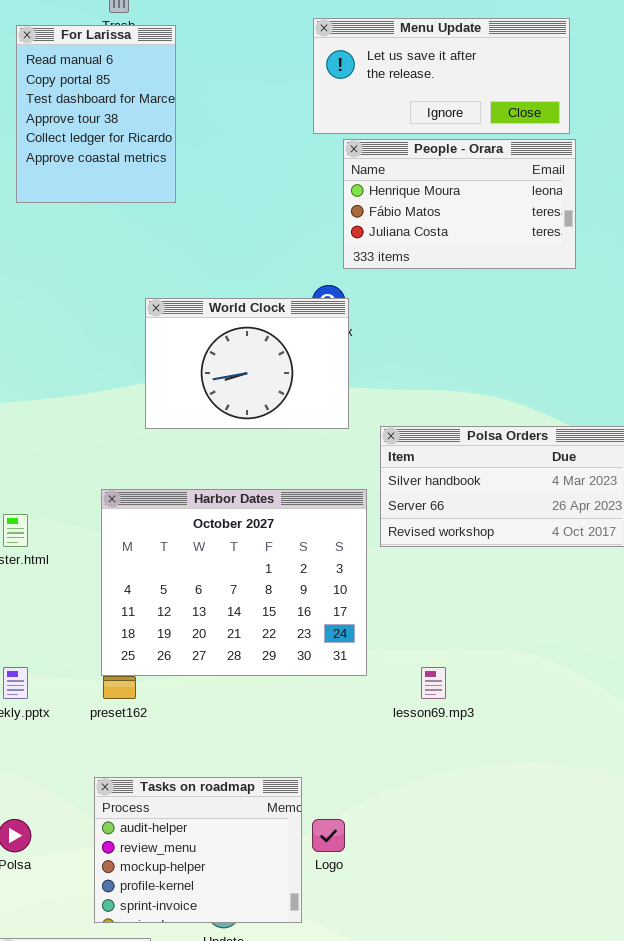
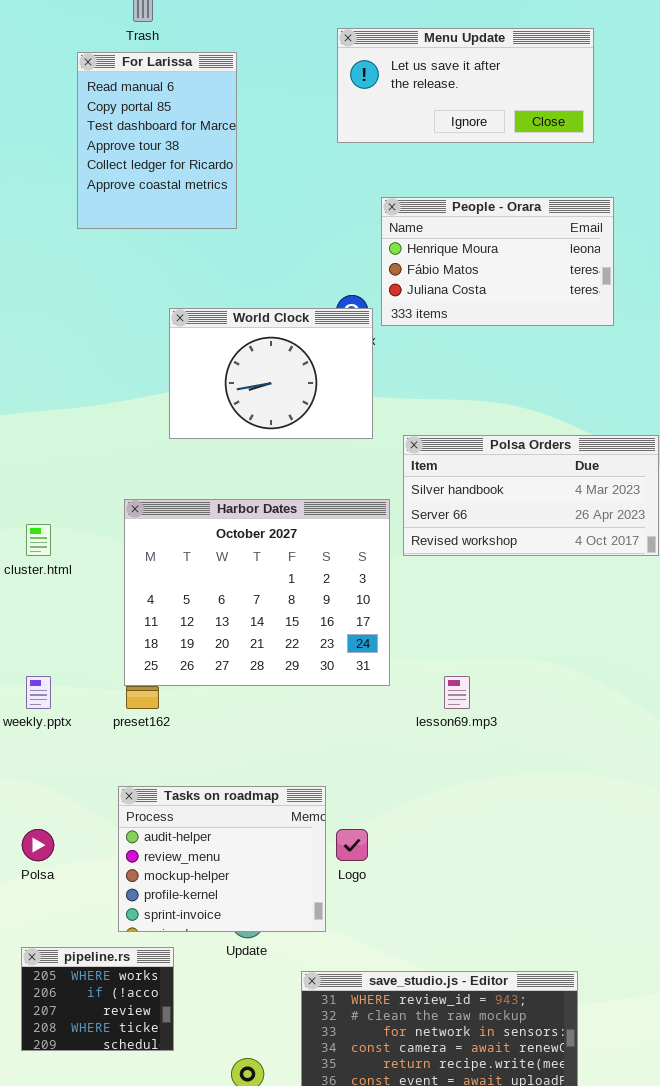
For Larissa: [16,25,176,203] -> [77,52,237,229], moved
People - Orara: [343,139,576,269] -> [381,197,614,326], moved

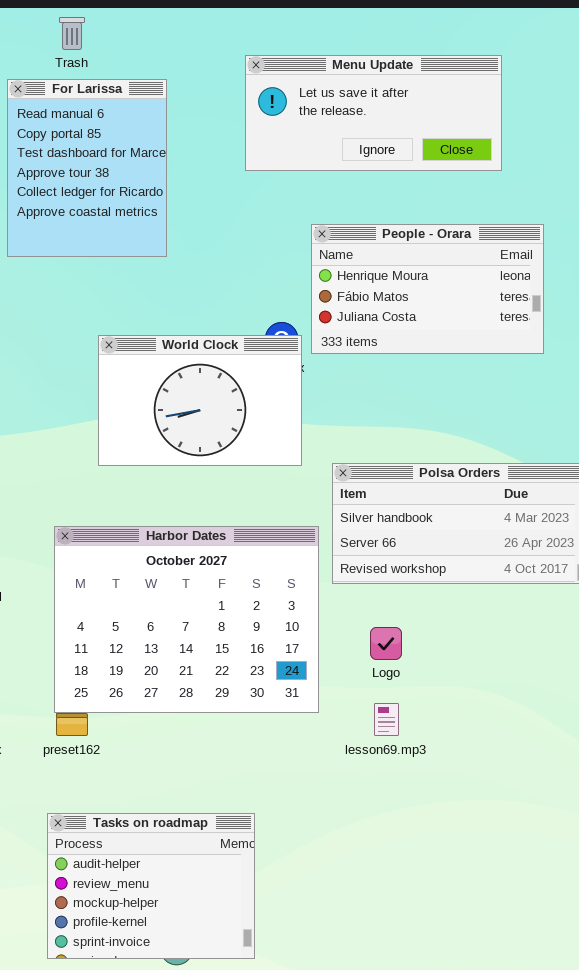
Menu Update: [337,28,594,143] -> [245,55,502,171], moved
Logo: [336,829,368,861] -> [370,627,402,660], moved

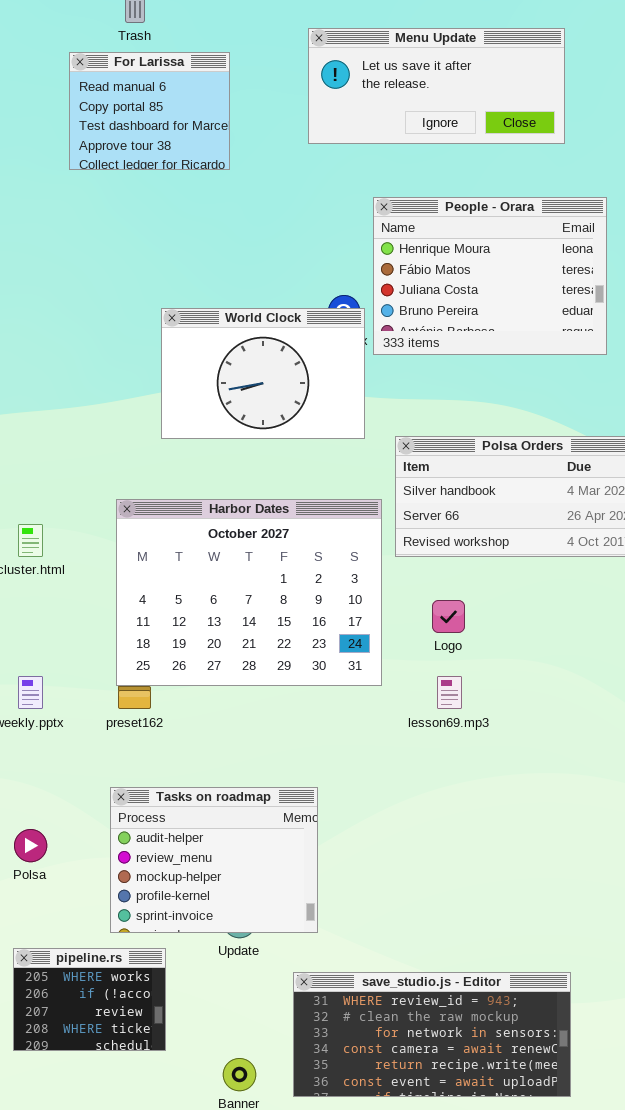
For Larissa: [7,79,167,257] -> [69,52,230,170], resized
People - Orara: [311,224,544,354] -> [373,197,607,355], resized

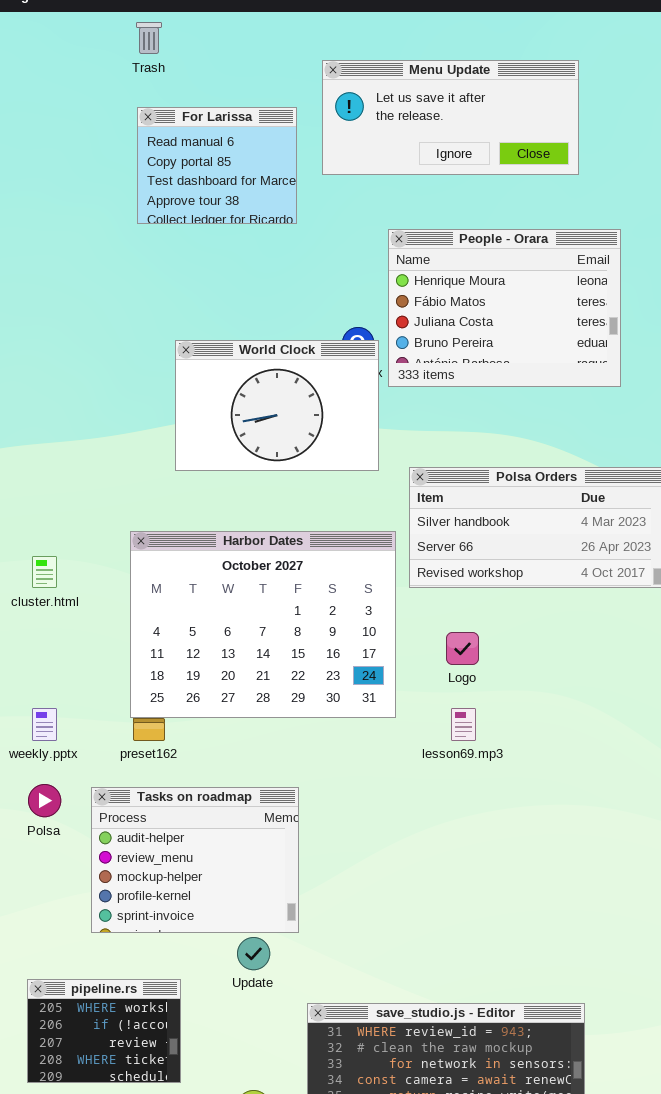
For Larissa: [69,52,230,170] -> [137,107,297,224], moved
Tasks on roadmap: [110,787,318,933] -> [91,787,299,933], moved
Polsa: [14,829,47,862] -> [28,784,61,817], moved

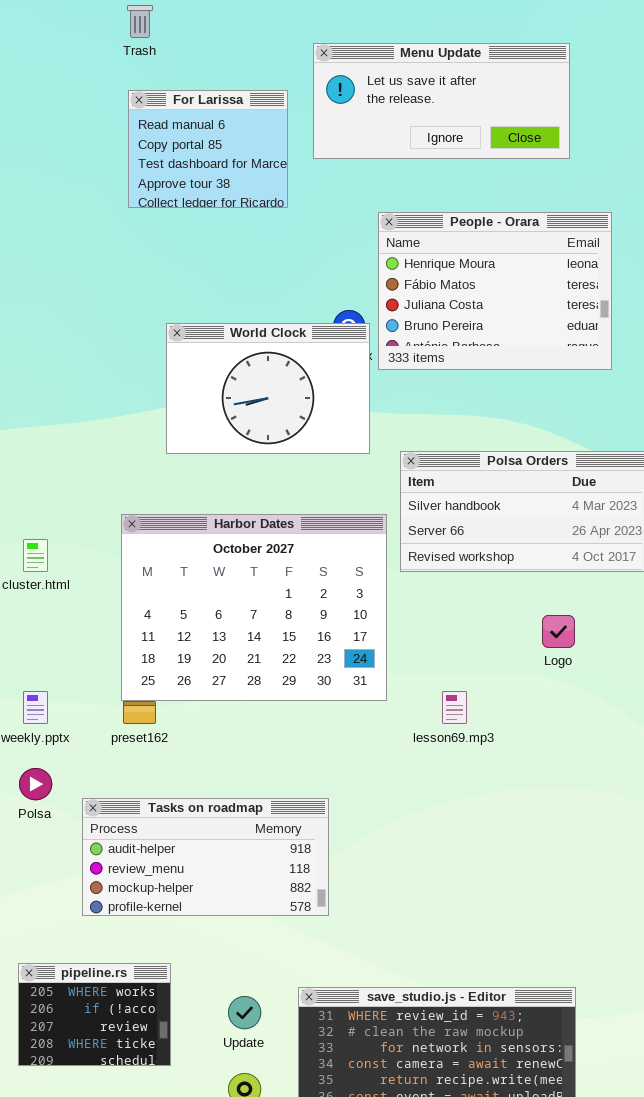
Logo: [446,632,479,665] -> [542,615,575,648], moved
Tasks on roadmap: [91,787,299,933] -> [82,798,329,916], resized
Update: [237,937,270,970] -> [228,996,261,1029], moved

